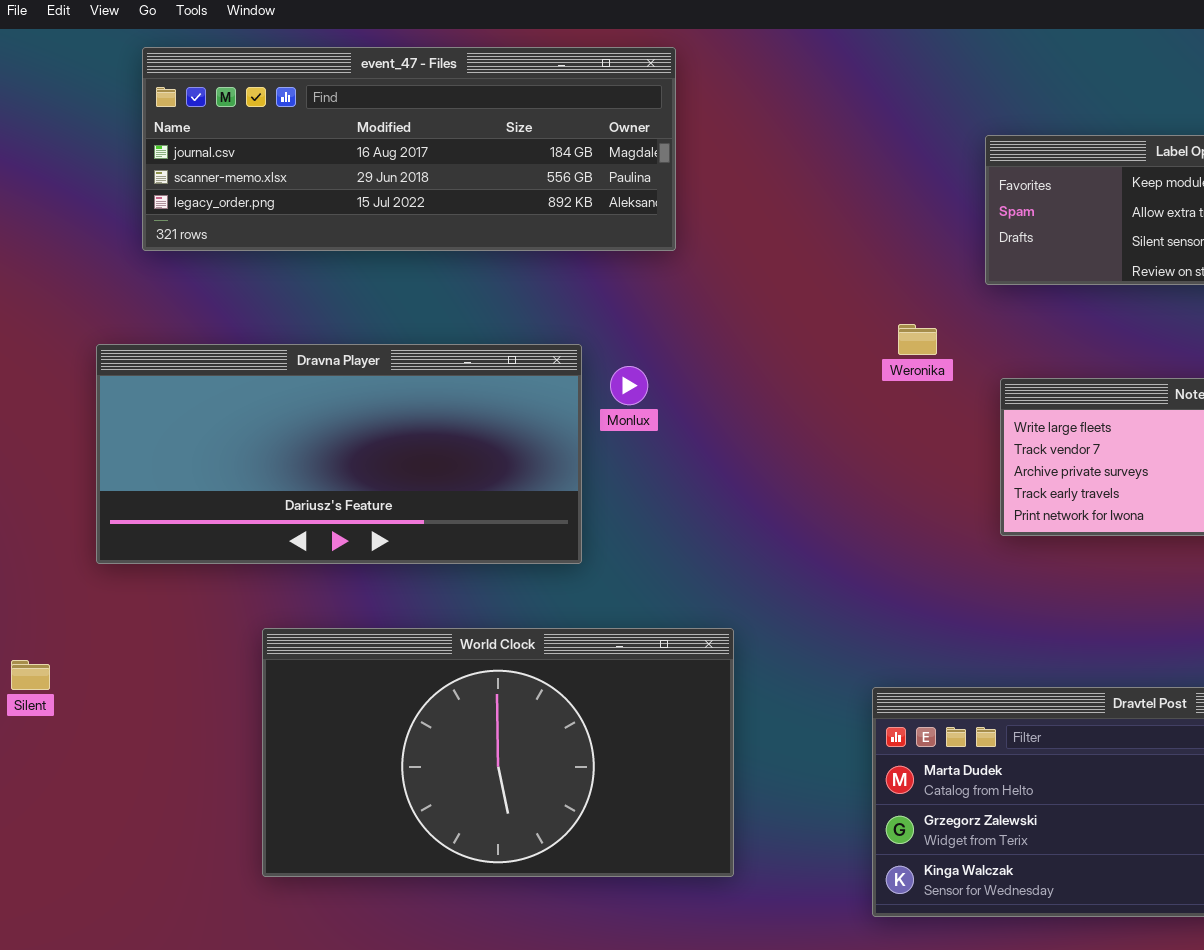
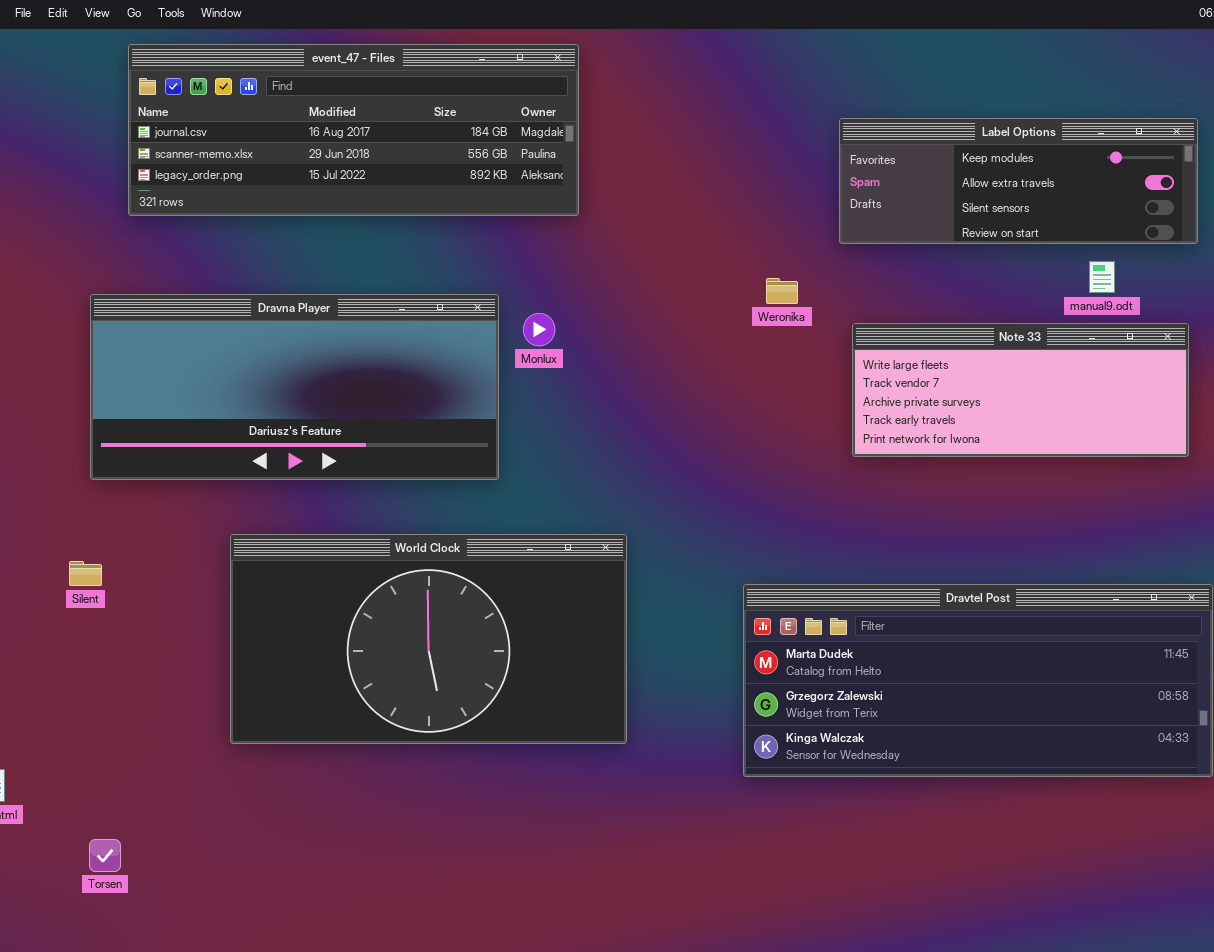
Silent: [11,660,50,690] -> [69,561,102,586], moved

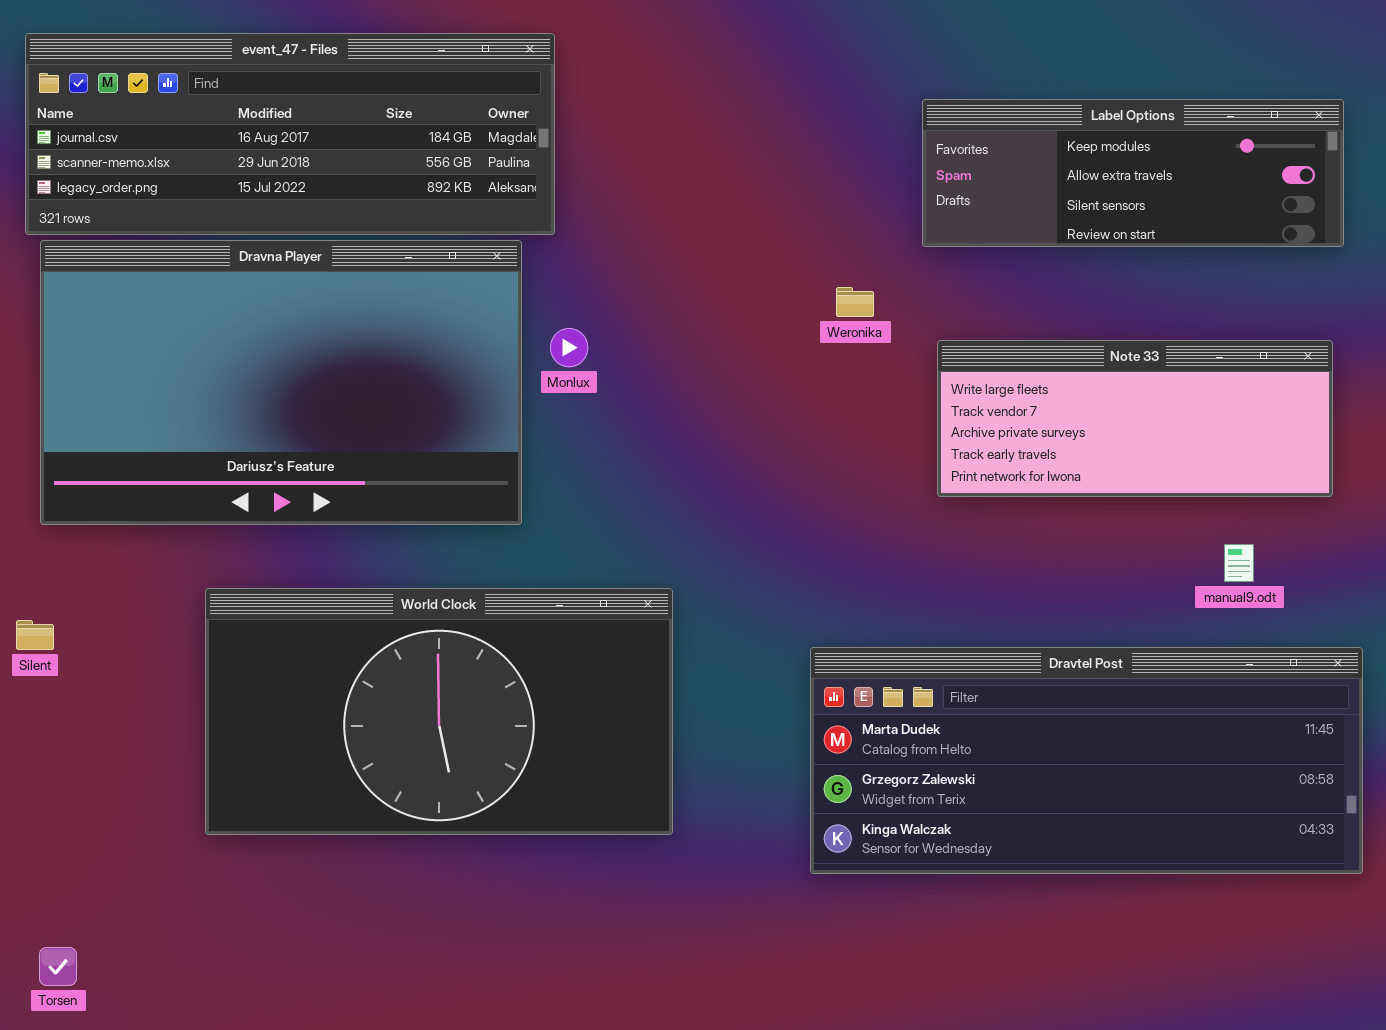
event_47 - Files: [128,44,579,216] -> [25,33,555,235], moved
manual9.odt: [1089,261,1115,293] -> [1224,544,1254,582], moved
Dravna Player: [90,294,499,480] -> [40,240,522,525], resized

